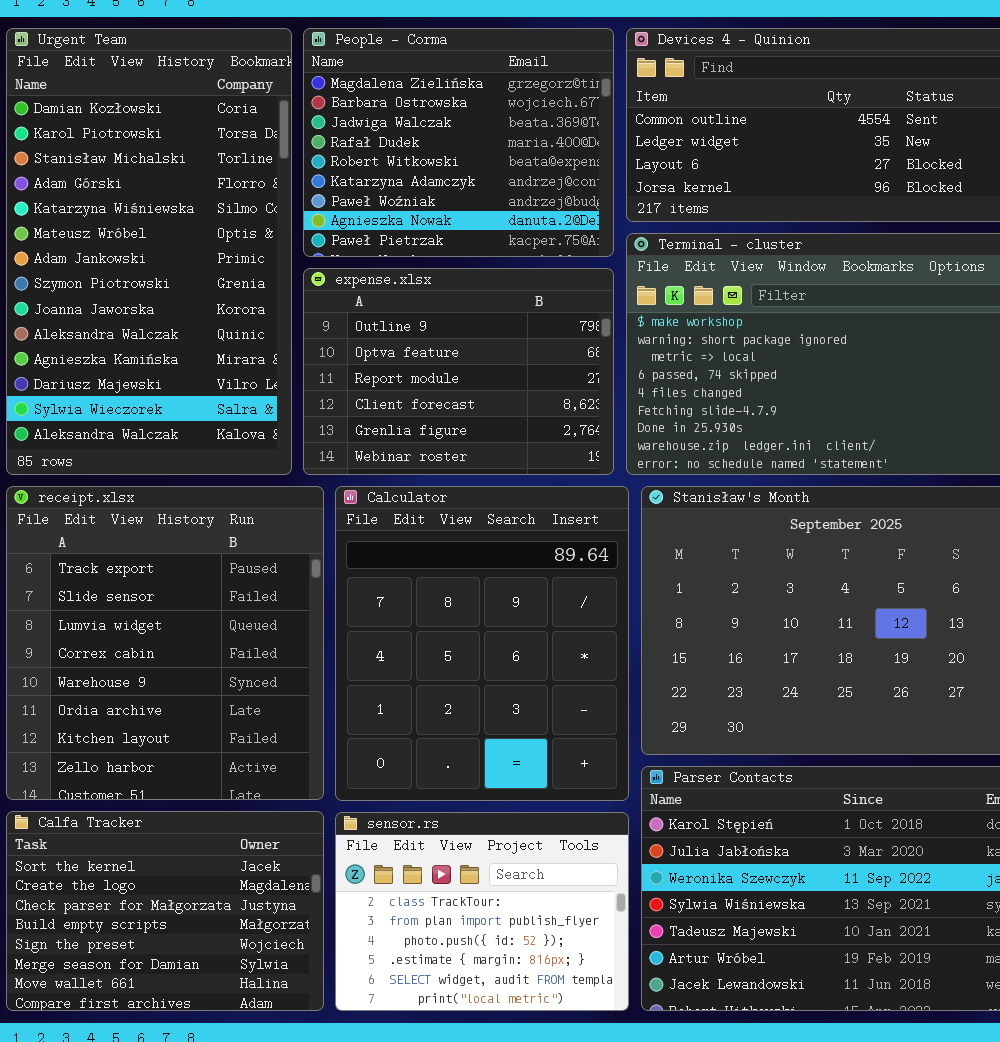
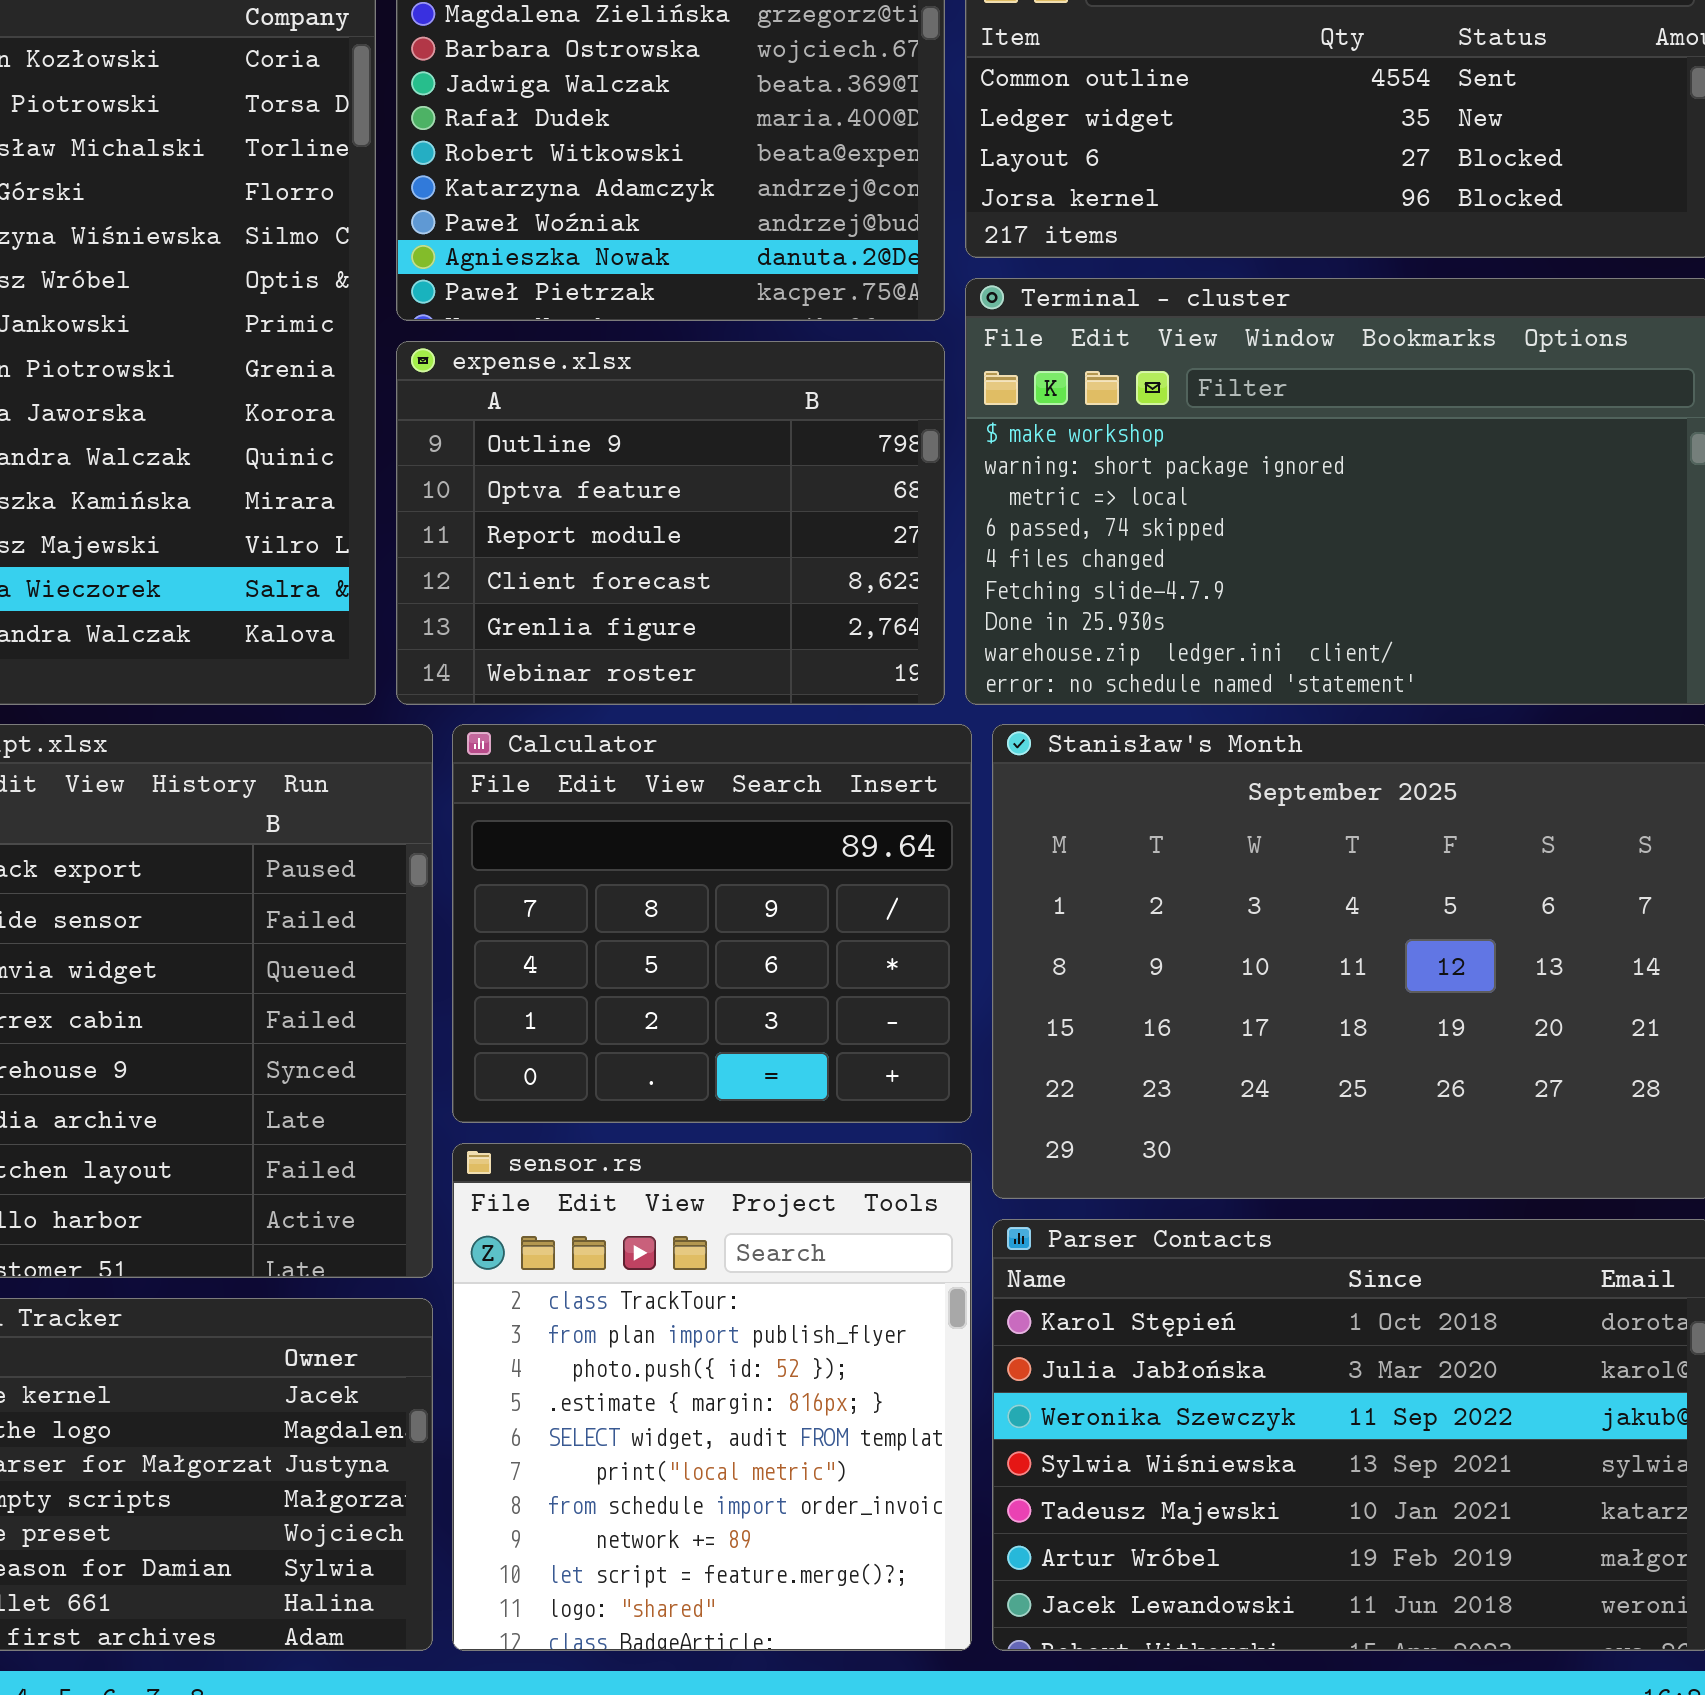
Calculator: [335,486,629,801] -> [452,724,972,1123], resized
sensor.rs: [335,812,629,1011] -> [452,1143,972,1651], resized

